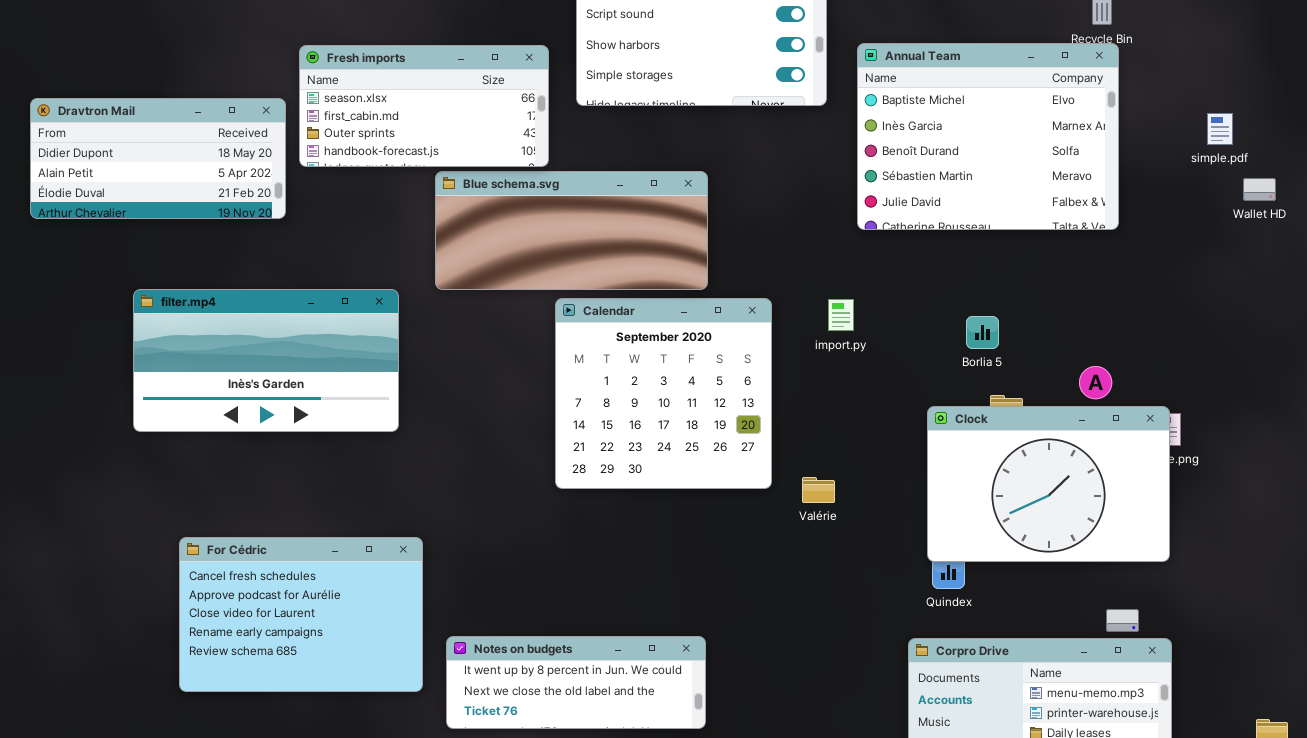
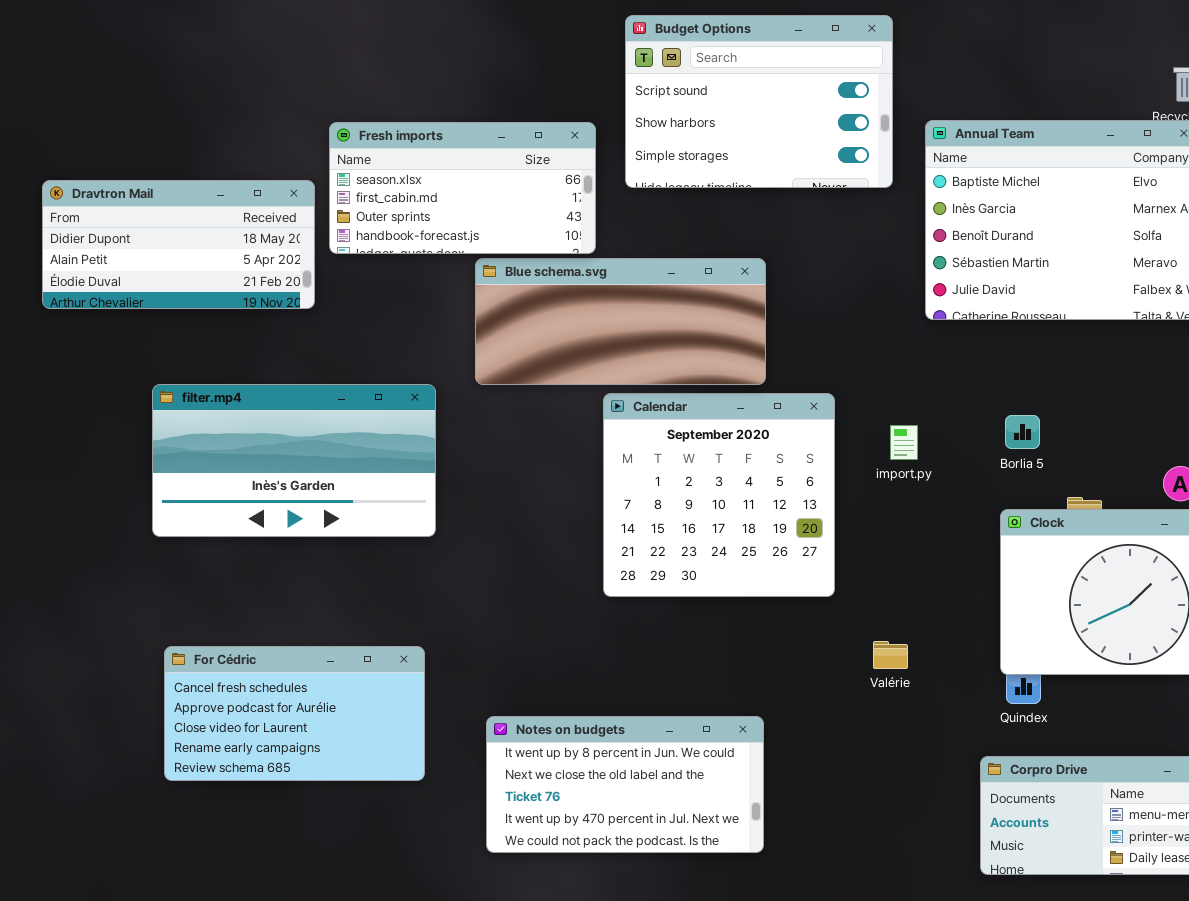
import.py: [828,299,854,331] -> [890,425,918,460], moved
Borlia 5: [966,316,999,349] -> [1005,415,1040,449], moved
Valérie: [802,477,835,503] -> [873,641,908,669], moved
For Cédric: [179,537,423,692] -> [164,646,425,781], moved, resized
Notes on budgets: [446,636,706,729] -> [486,716,764,853], resized

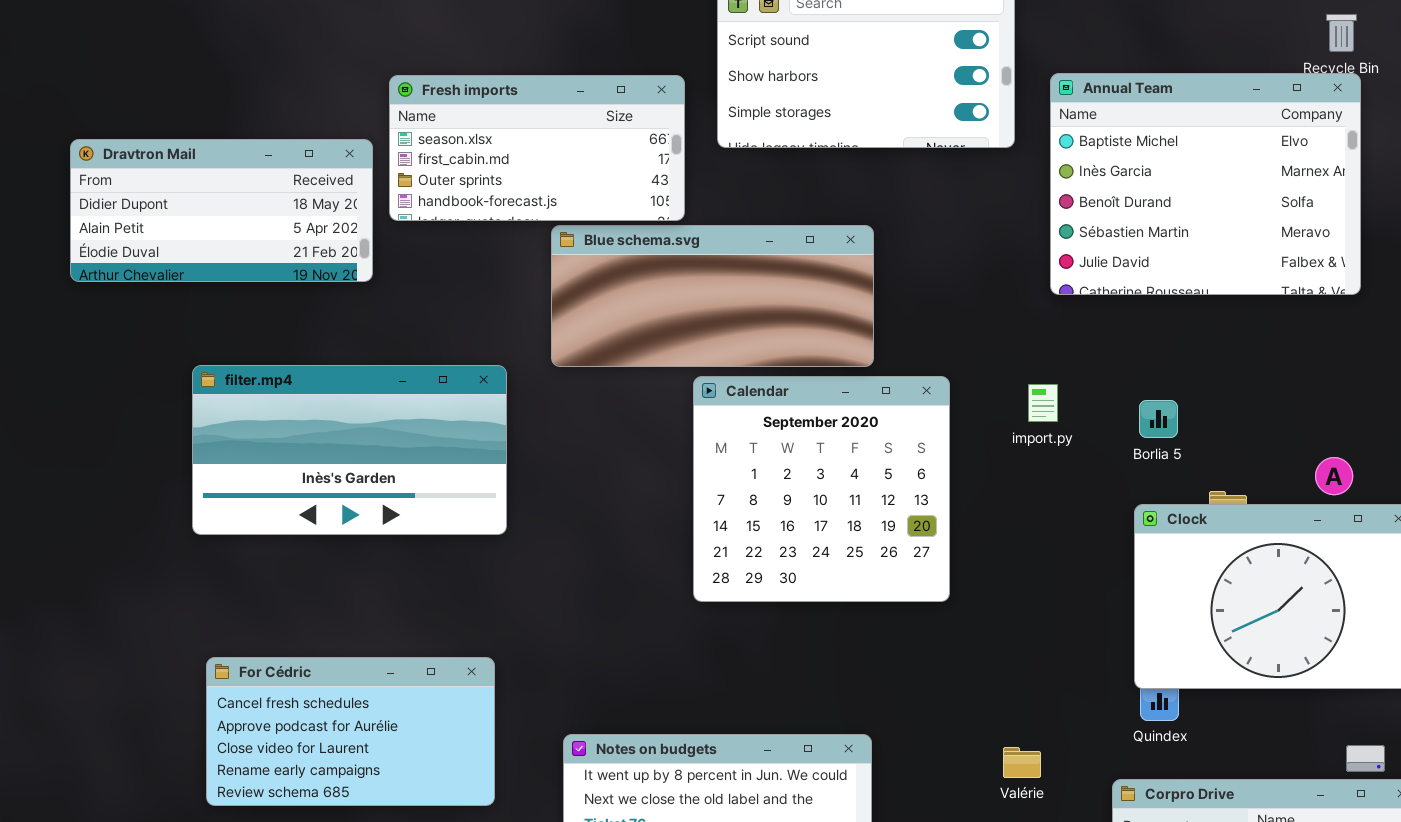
import.py: [890,425,918,460] -> [1028,384,1058,422], moved
Valérie: [873,641,908,669] -> [1003,747,1041,778], moved

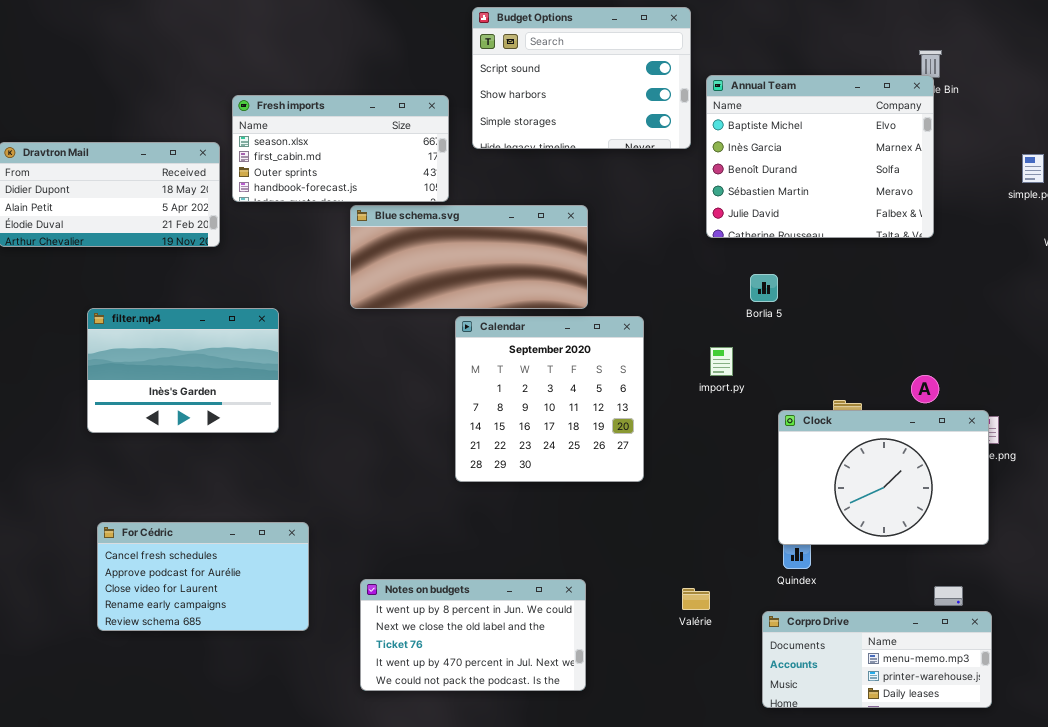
Annual Team: [1050,73,1361,295] -> [706,75,934,238], moved
filter.mp4: [192,365,507,535] -> [87,308,279,433], resized
import.py: [1028,384,1058,422] -> [710,347,733,376], moved
Borlia 5: [1139,400,1178,438] -> [750,274,778,302], moved

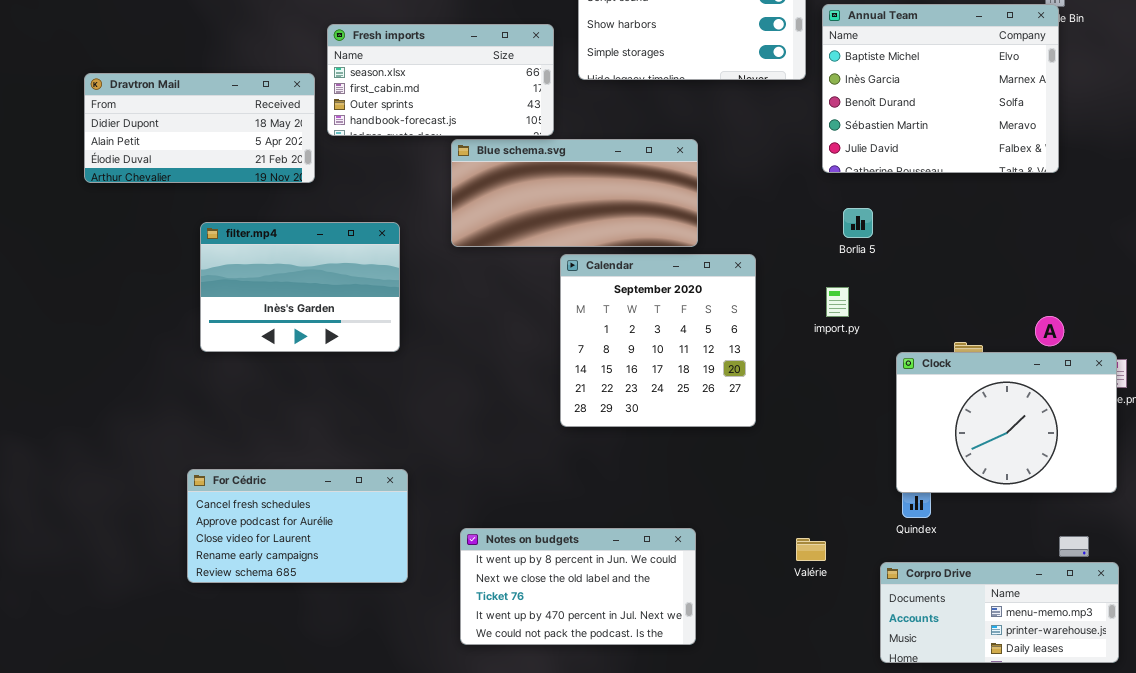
Borlia 5: [750,274,778,302] -> [843,208,873,238], moved
filter.mp4: [87,308,279,433] -> [200,222,400,352], moved

